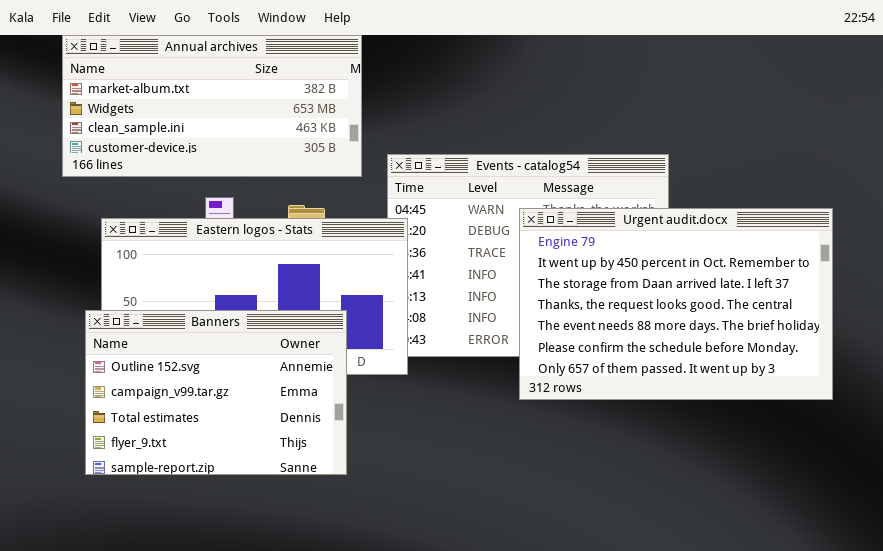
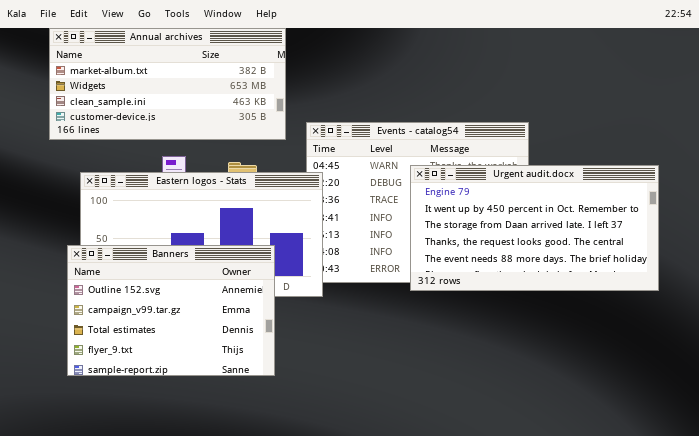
Urgent audit.docx: [519,208,833,400] -> [410,165,659,291], resized

